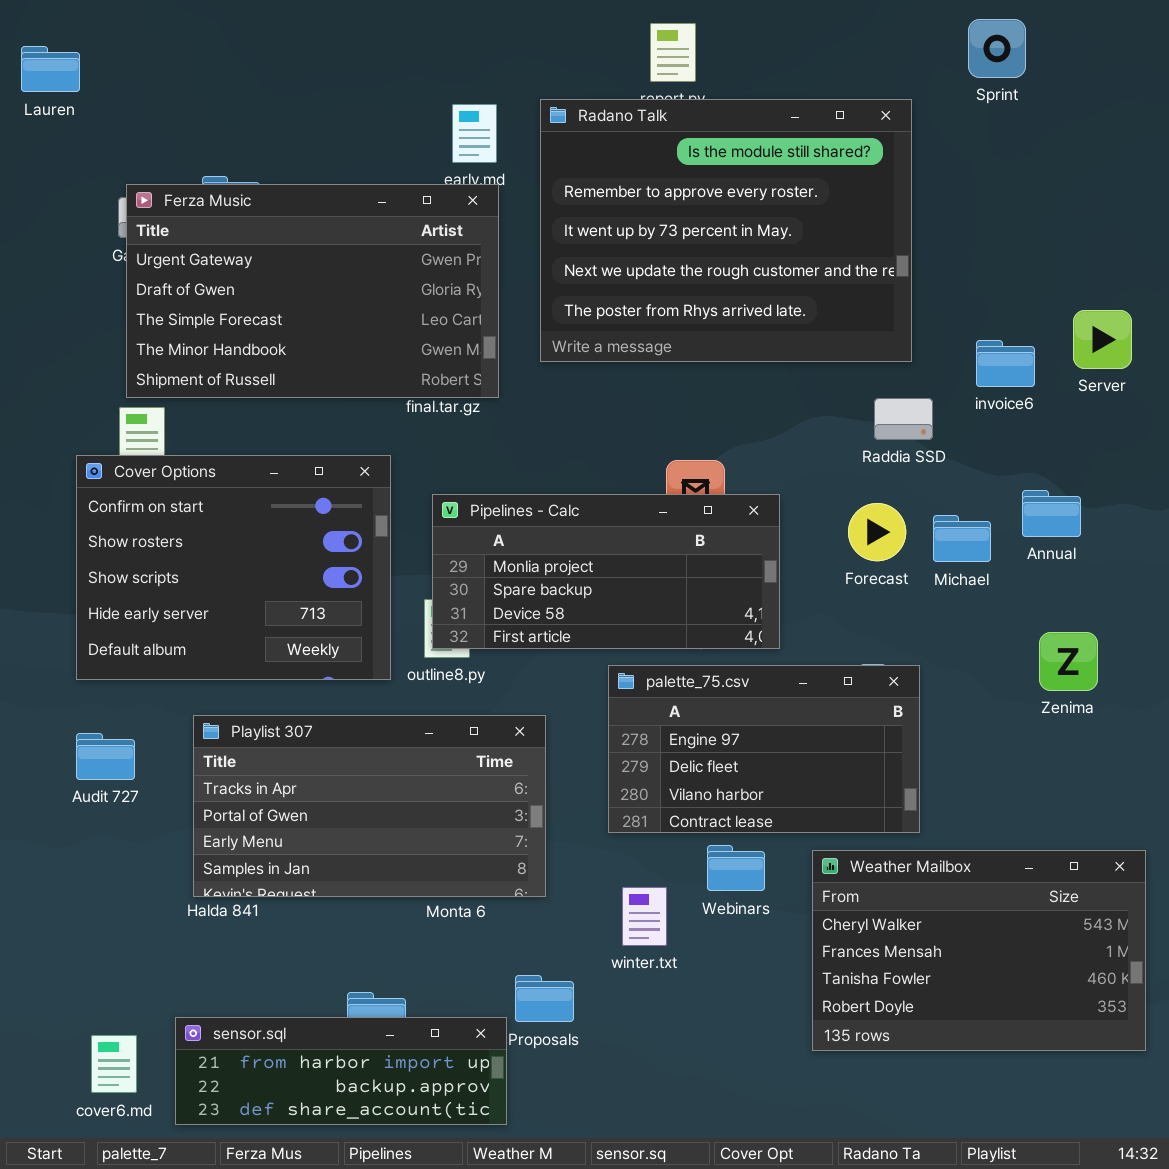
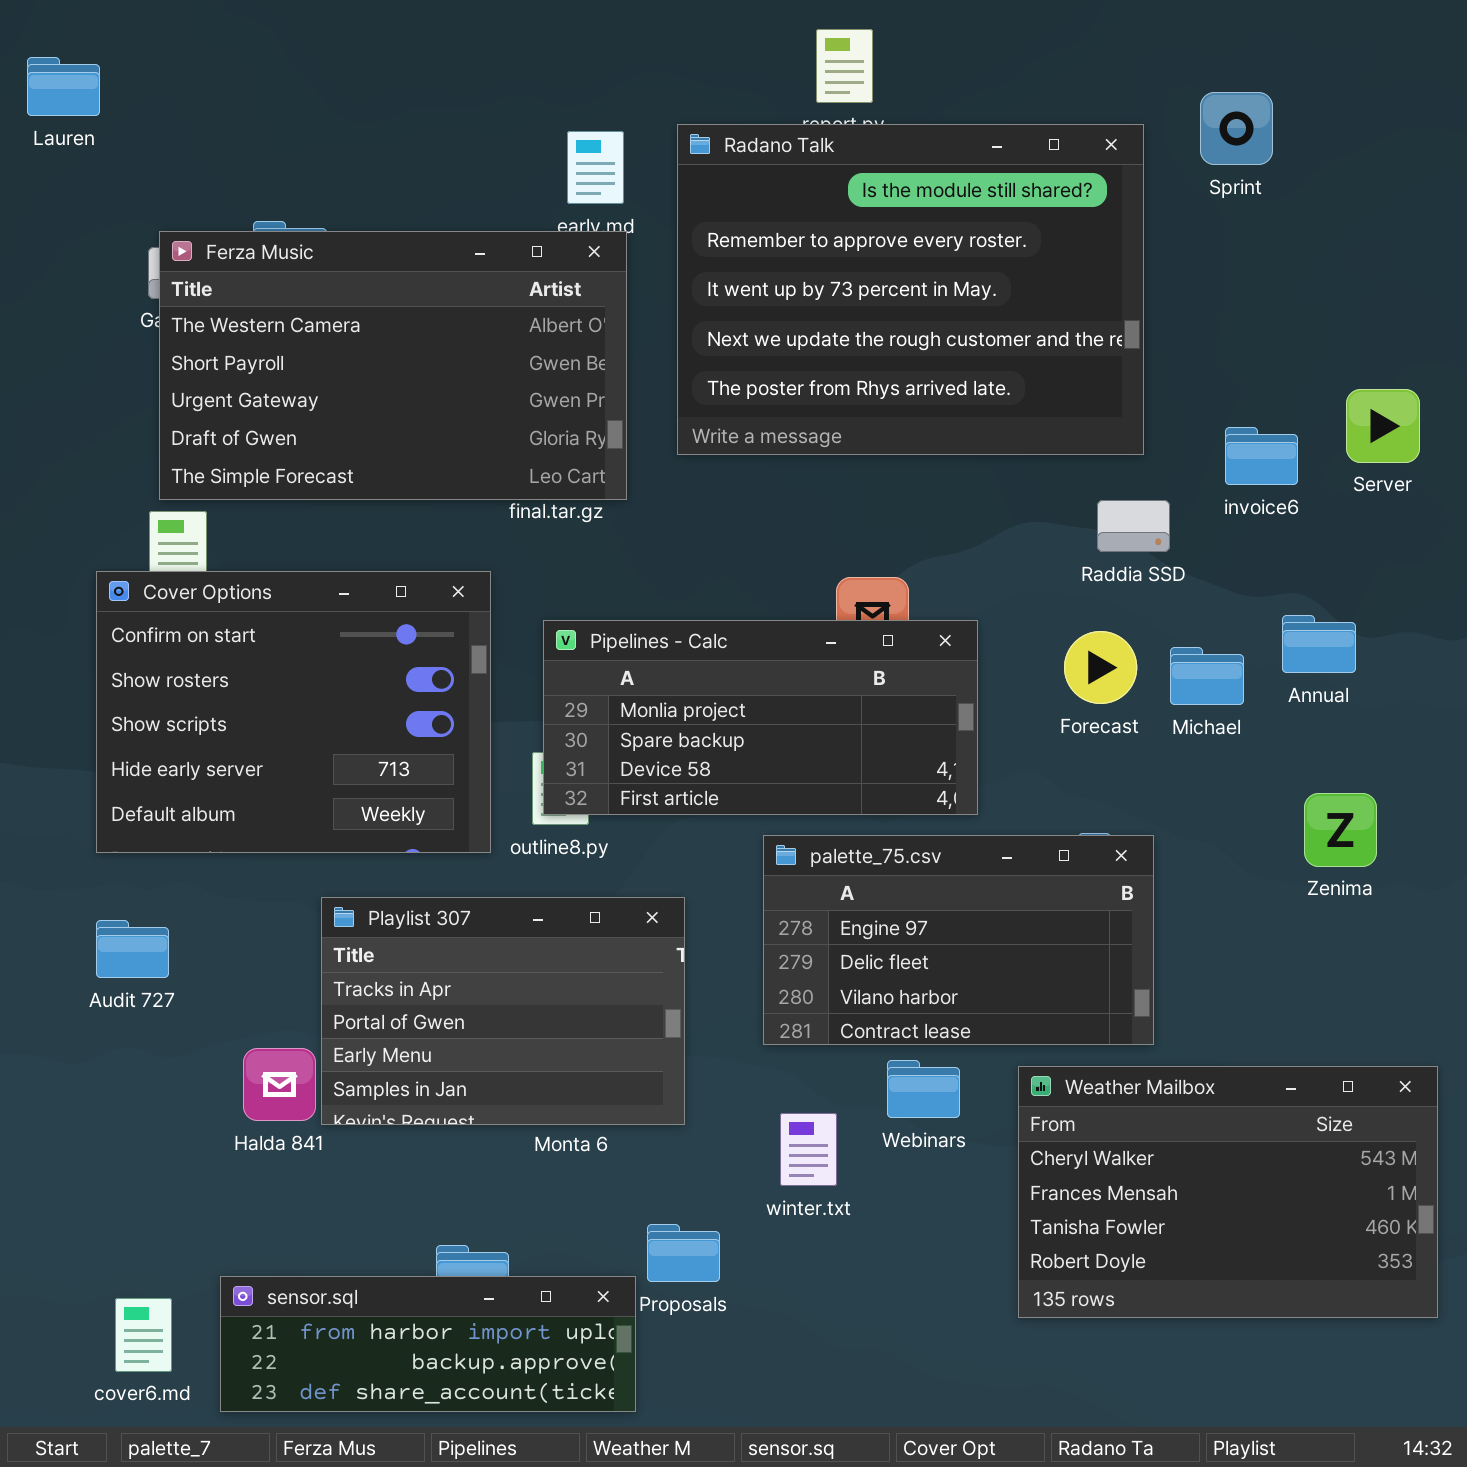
Sprint: [968,19,1026,78] -> [1200,92,1273,165], moved
Ferza Music: [126,184,499,398] -> [159,231,627,500], scrolled up 2 rows
Playlist 307: [193,715,546,897] -> [321,897,685,1125], resized

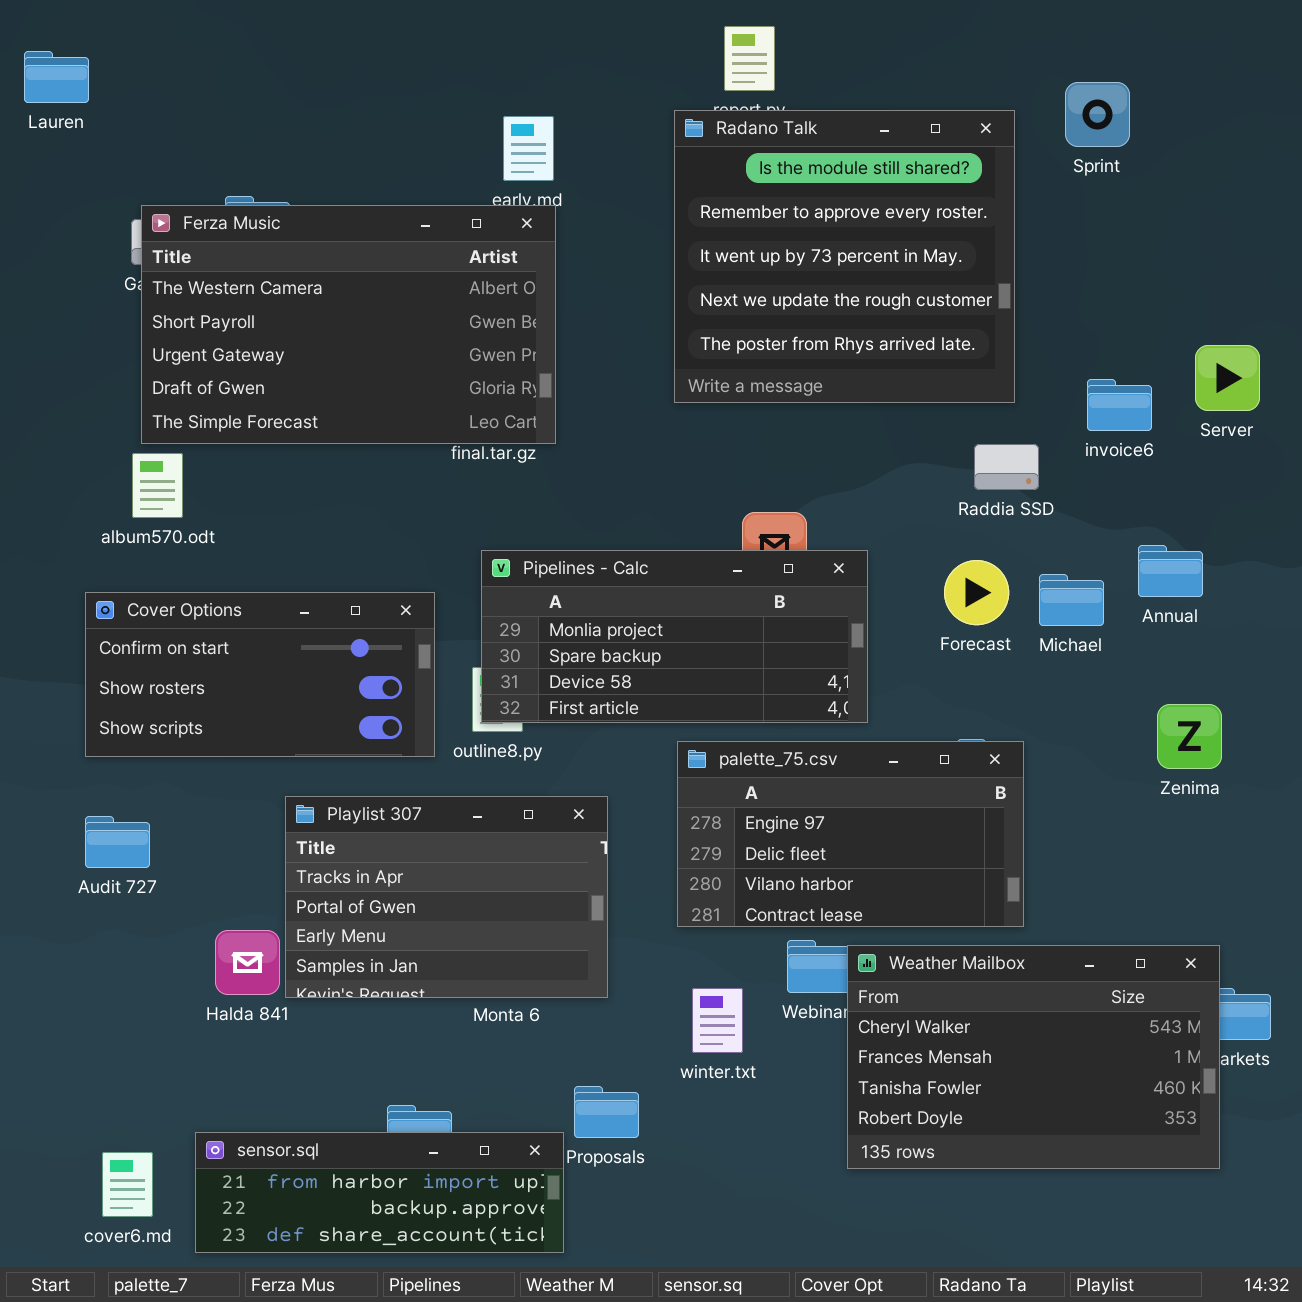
Radano Talk: [677,124,1144,455] -> [674,110,1015,403], resized
Cover Options: [96,571,491,853] -> [85,592,435,757], resized
Weather Mailbox: [1018,1066,1438,1318] -> [847,945,1220,1169], moved

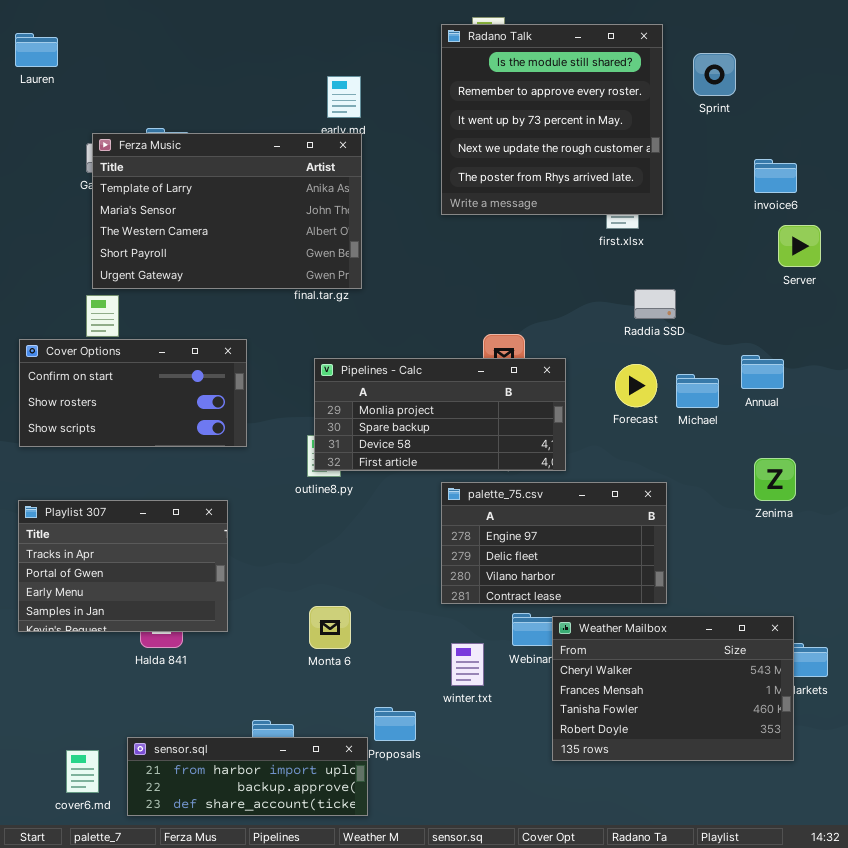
Radano Talk: [674,110,1015,403] -> [441,24,663,215], moved
Ferza Music: [141,205,556,444] -> [92,133,362,289], scrolled up 2 rows
invoice6: [1087,379,1152,431] -> [754,159,797,193], moved
Cover Options: [85,592,435,757] -> [19,339,247,447], moved
Playlist 307: [285,796,608,998] -> [18,500,228,632], moved

